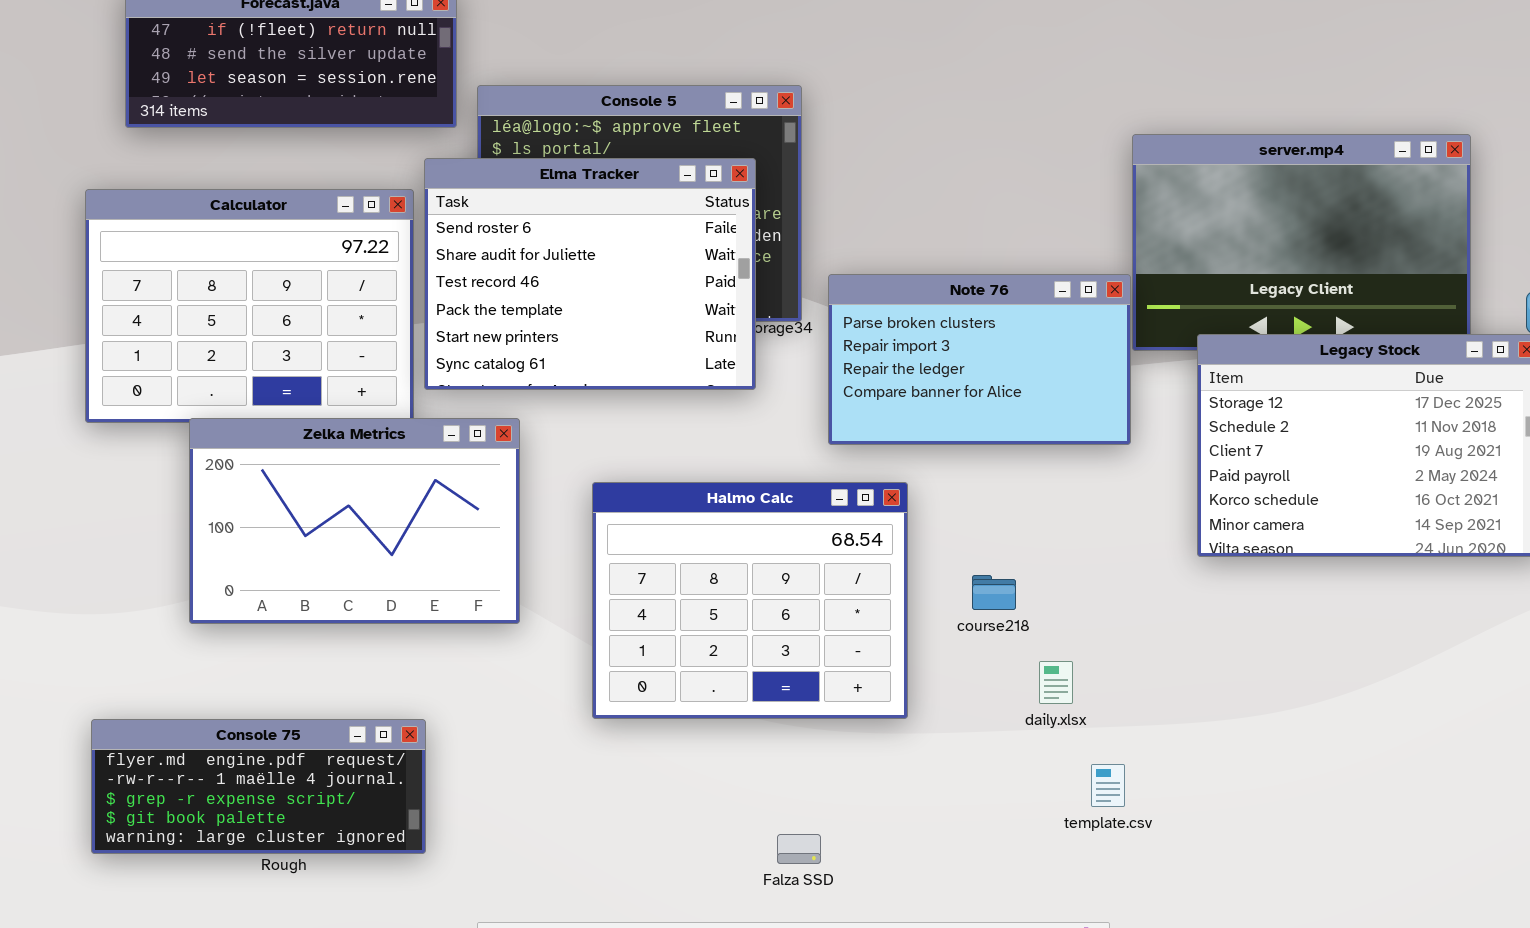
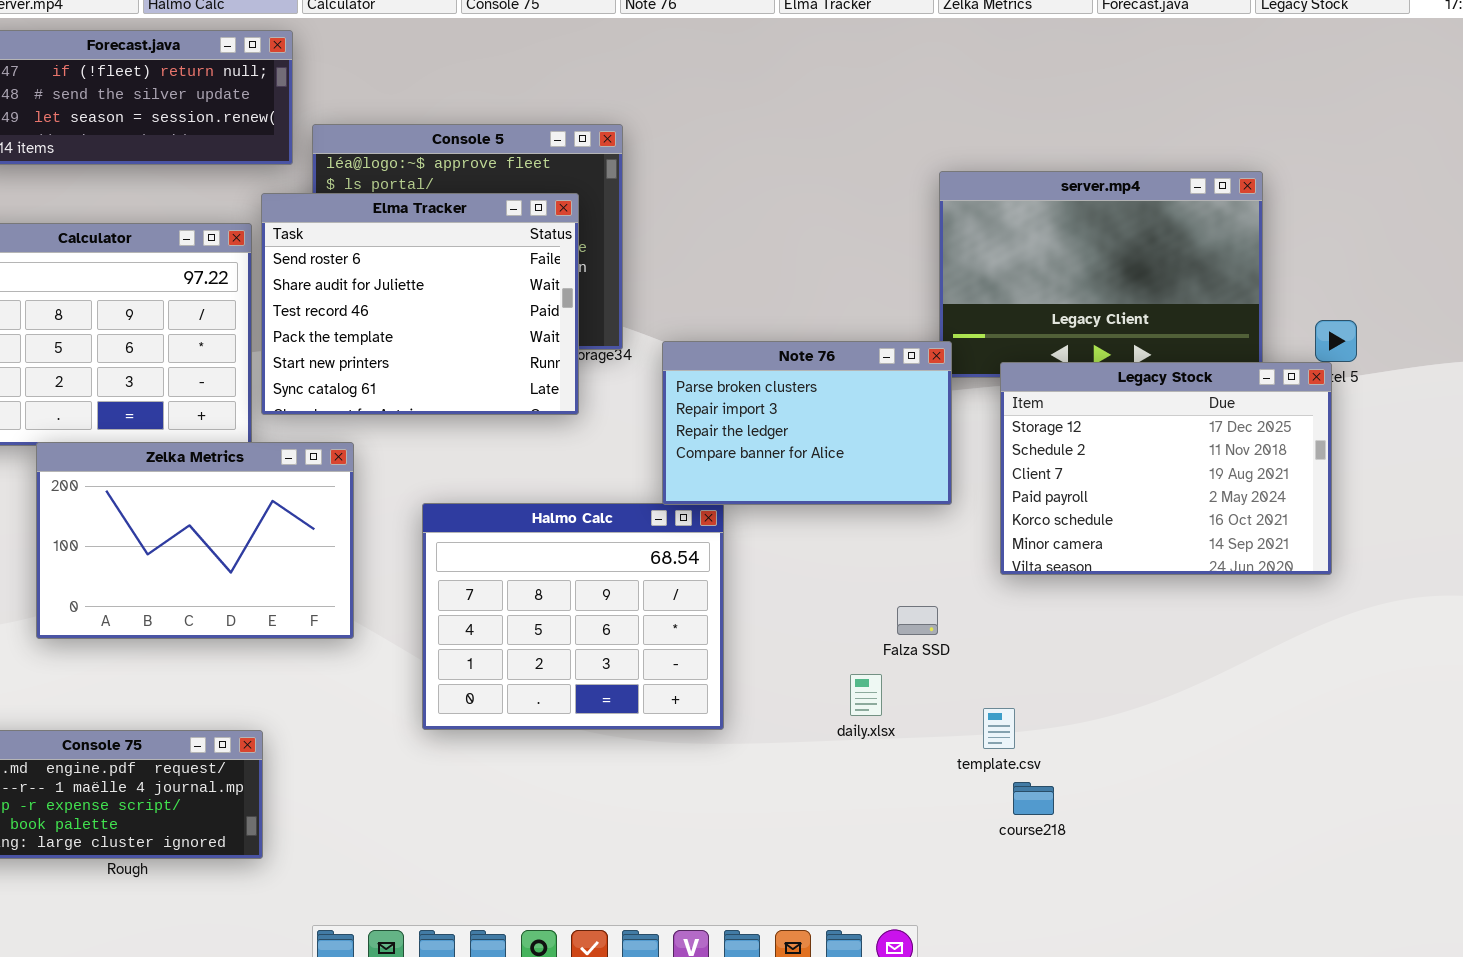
Note 76: [828,274,1131,445] -> [662,341,952,505], moved
course218: [972,575,1016,610] -> [1013,782,1054,815], moved
template.csv: [1091,764,1125,807] -> [983,708,1015,749], moved
Falza SSD: [777,834,821,864] -> [897,606,938,635], moved

